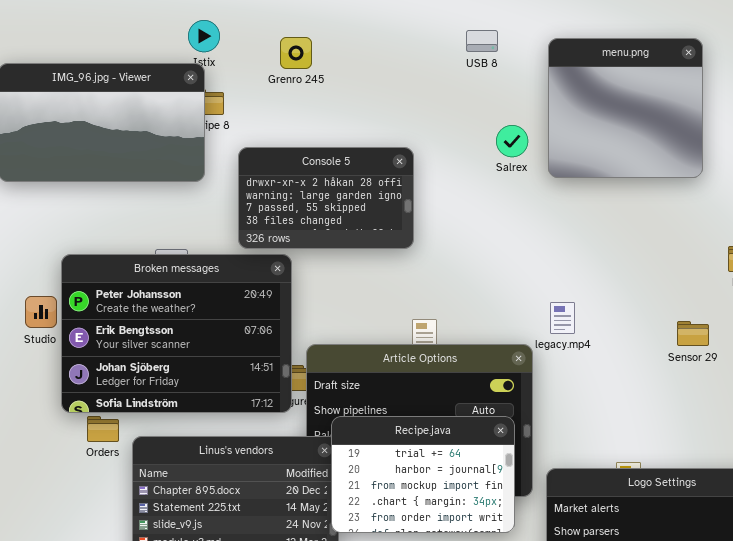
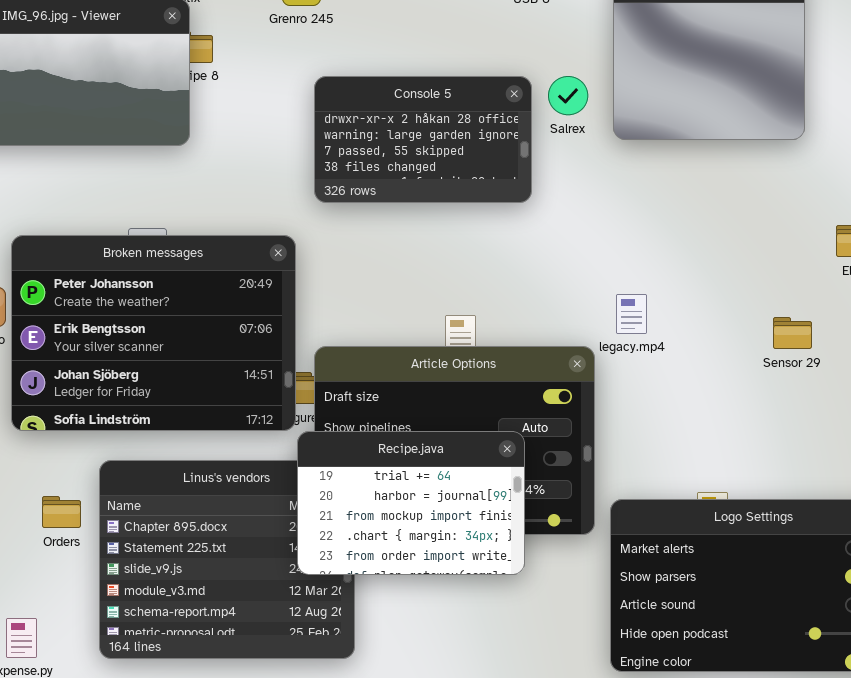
Console 5: [238,147,414,249] -> [314,76,532,203], moved
Orders: [87,416,119,442] -> [42,496,81,528], moved
Recipe.java: [331,416,515,533] -> [297,431,525,575], moved

